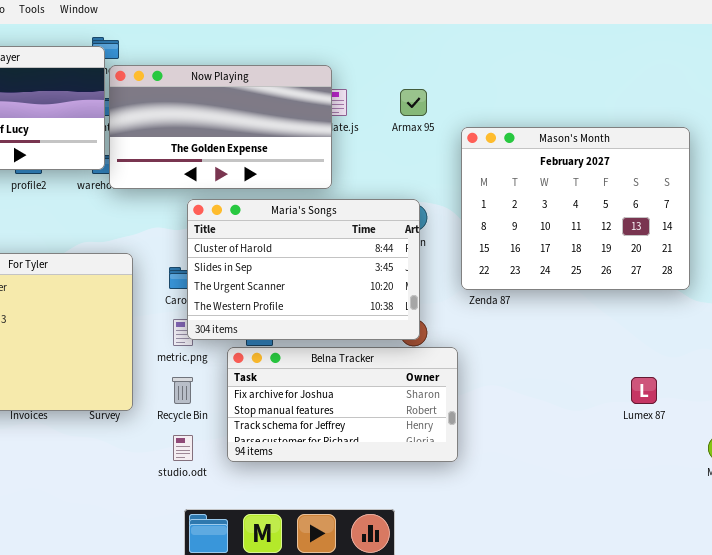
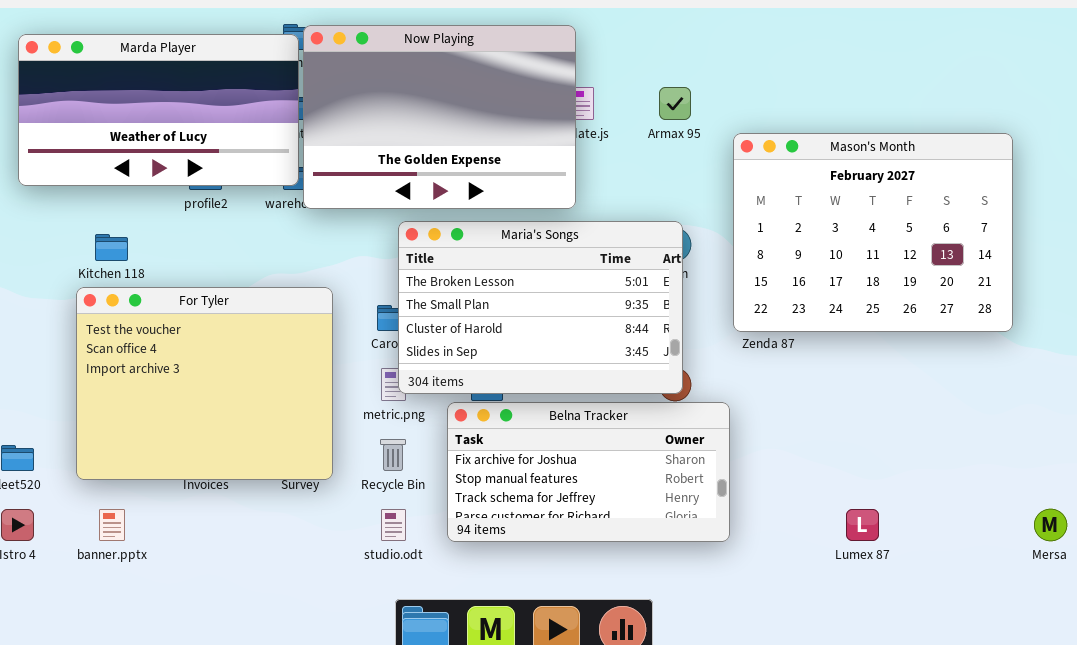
Now Playing: [109,65,332,189] -> [303,25,576,209], resized
Maria's Songs: [187,199,420,340] -> [398,221,683,394], scrolled up 2 rows
Lumex 87: [631,377,657,404] -> [846,509,879,541], moved

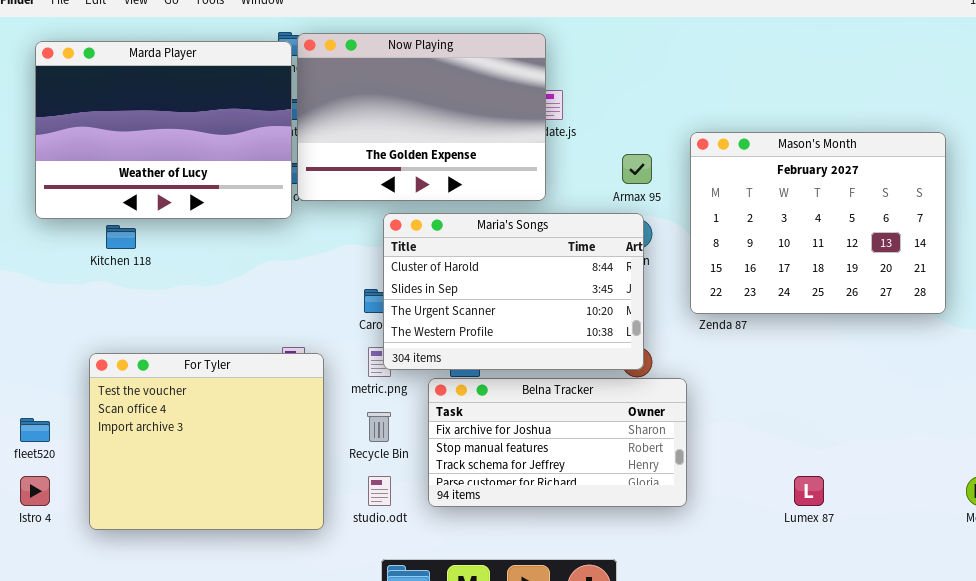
Marda Player: [18,34,299,186] -> [35,41,292,219], resized
Armax 95: [659,87,691,120] -> [622,154,652,184], moved
Maria's Songs: [398,221,683,394] -> [383,213,644,370], scrolled down 2 rows
For Tyler: [76,287,333,480] -> [89,353,324,530], moved

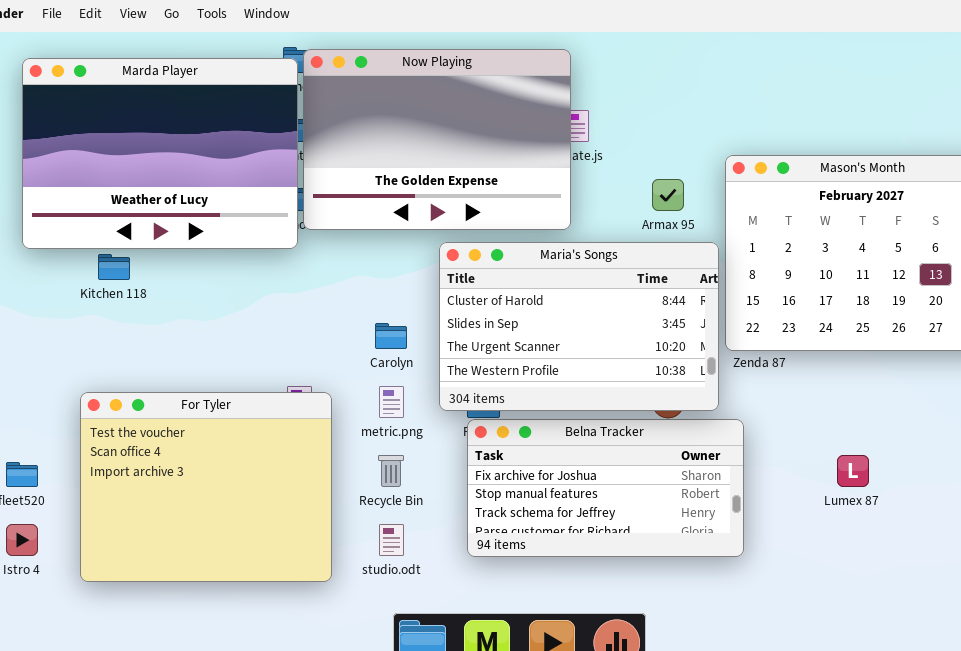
Maria's Songs: [383,213,644,370] -> [439,242,719,411], moved
Belna Tracker: [428,378,687,507] -> [467,419,744,557], moved
Lumex 87: [794,476,824,506] -> [837,455,869,487], moved

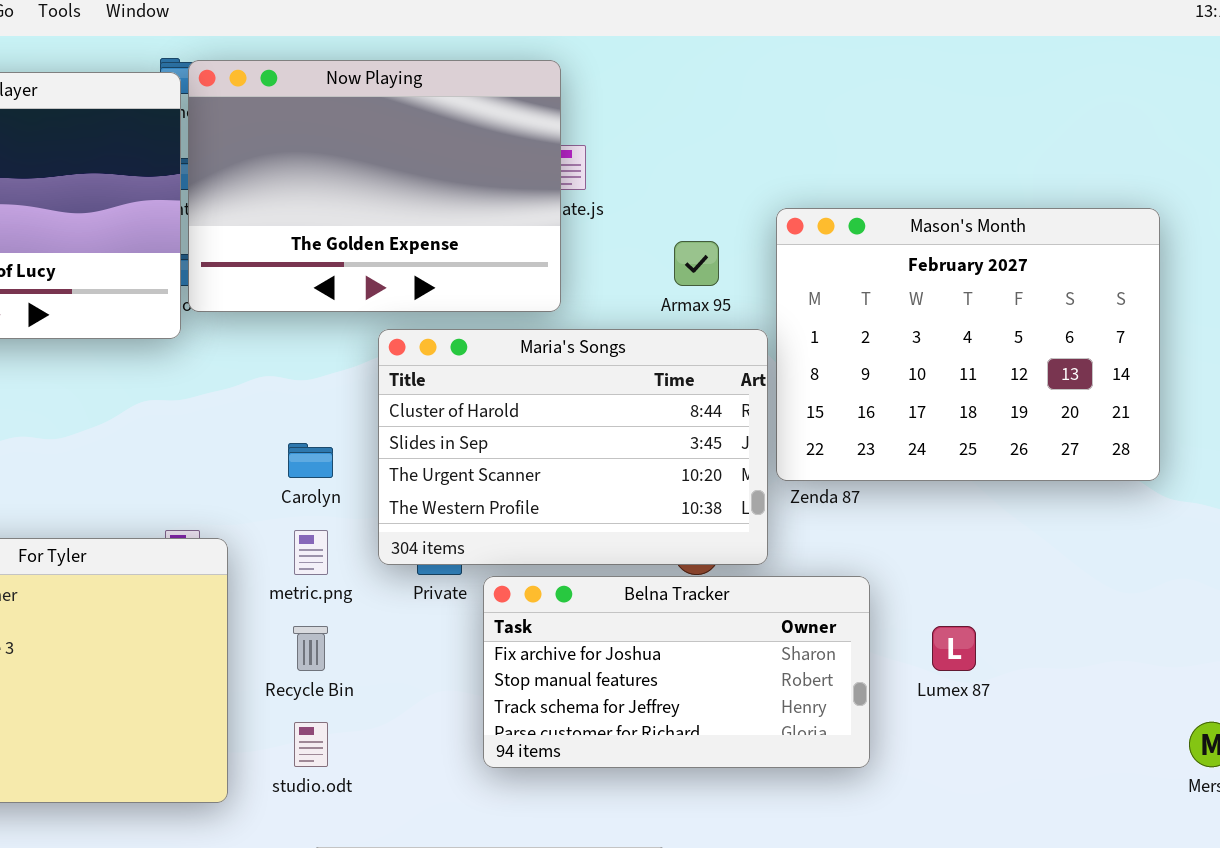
Belna Tracker: [467,419,744,557] -> [483,576,870,768], moved

